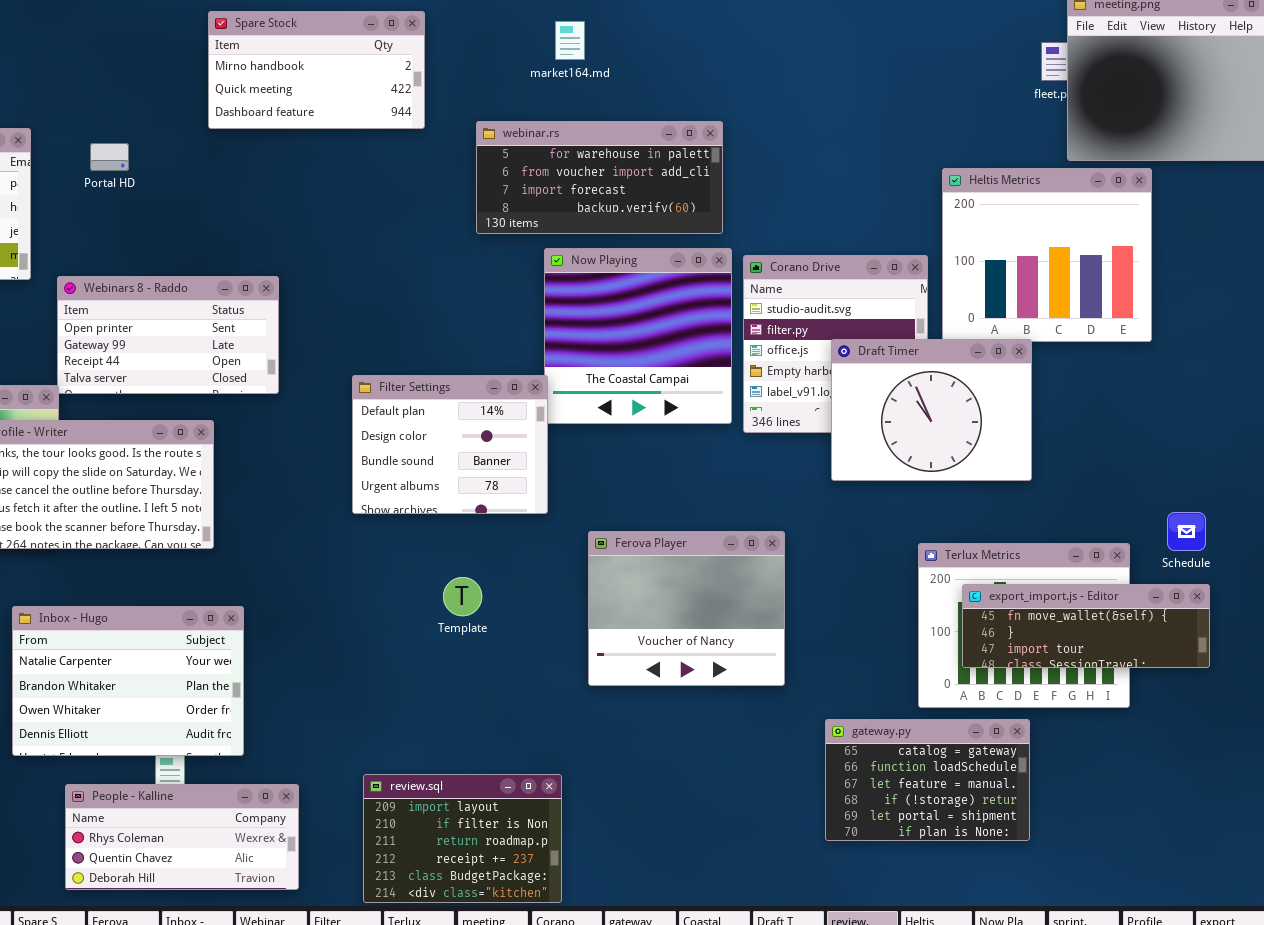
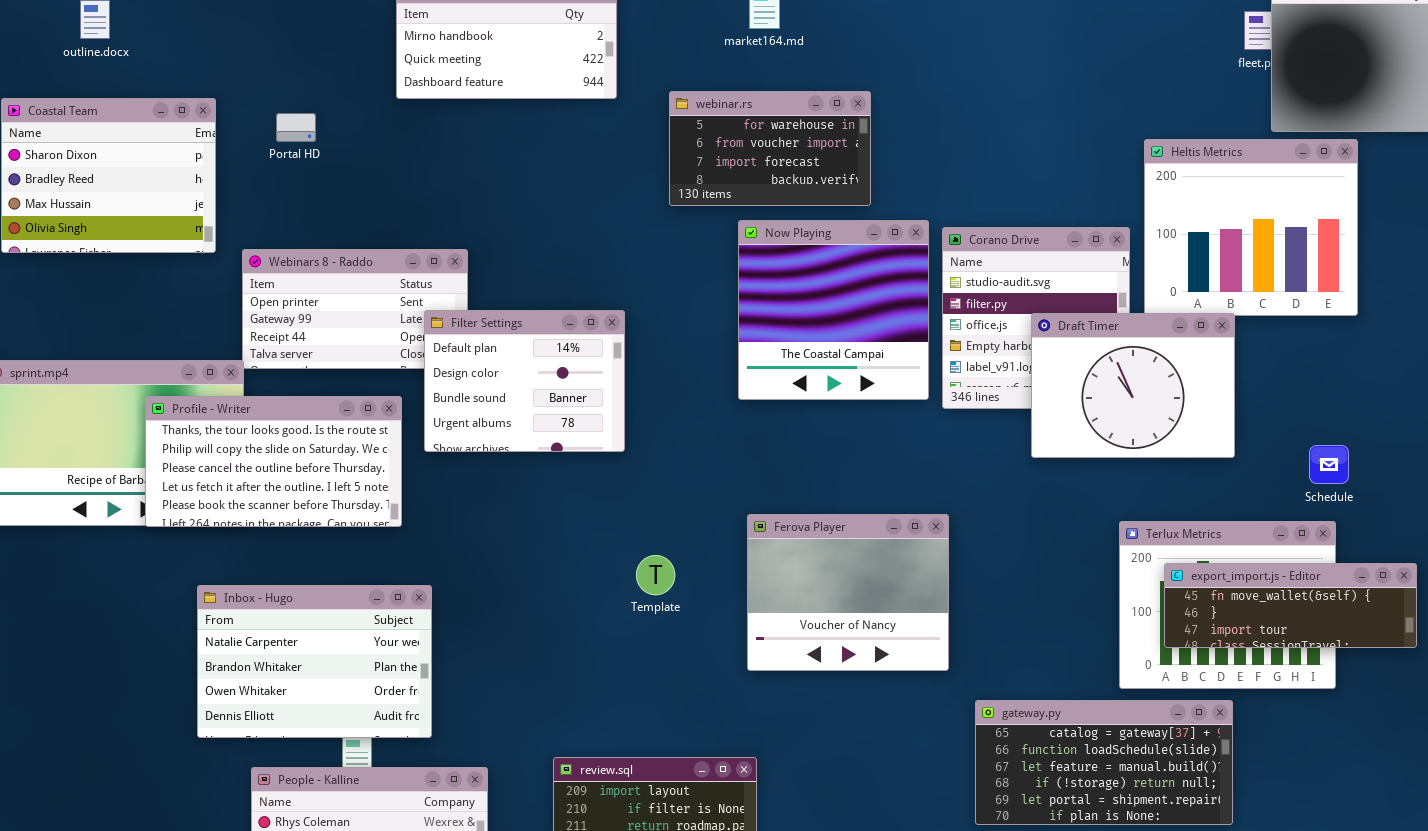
webinar.rs: [476,121,723,234] -> [669,91,871,206], resized
Filter Settings: [352,375,548,514] -> [424,310,625,452], moved
Schedule: [1167,512,1206,551] -> [1309,445,1349,484], moved
Ferova Player: [588,531,785,686] -> [747,514,949,671], moved
gateway.py: [825,719,1030,841] -> [975,700,1233,825], resized

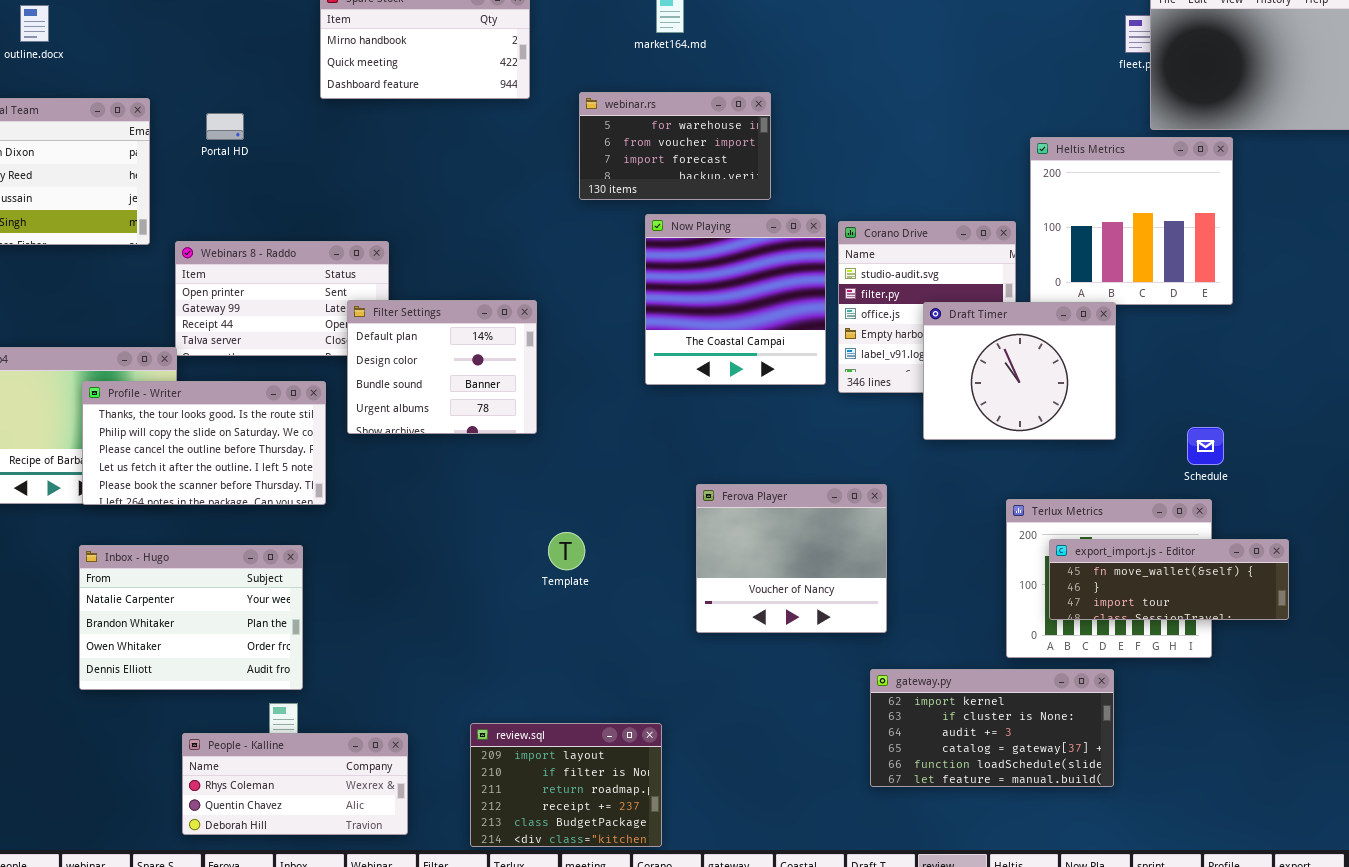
Ferova Player: [747,514,949,671] -> [696,484,887,633], moved
Inbox - Hugo: [197,585,432,738] -> [79,545,303,690], moved
gateway.py: [975,700,1233,825] -> [870,669,1114,787], scrolled up 3 rows

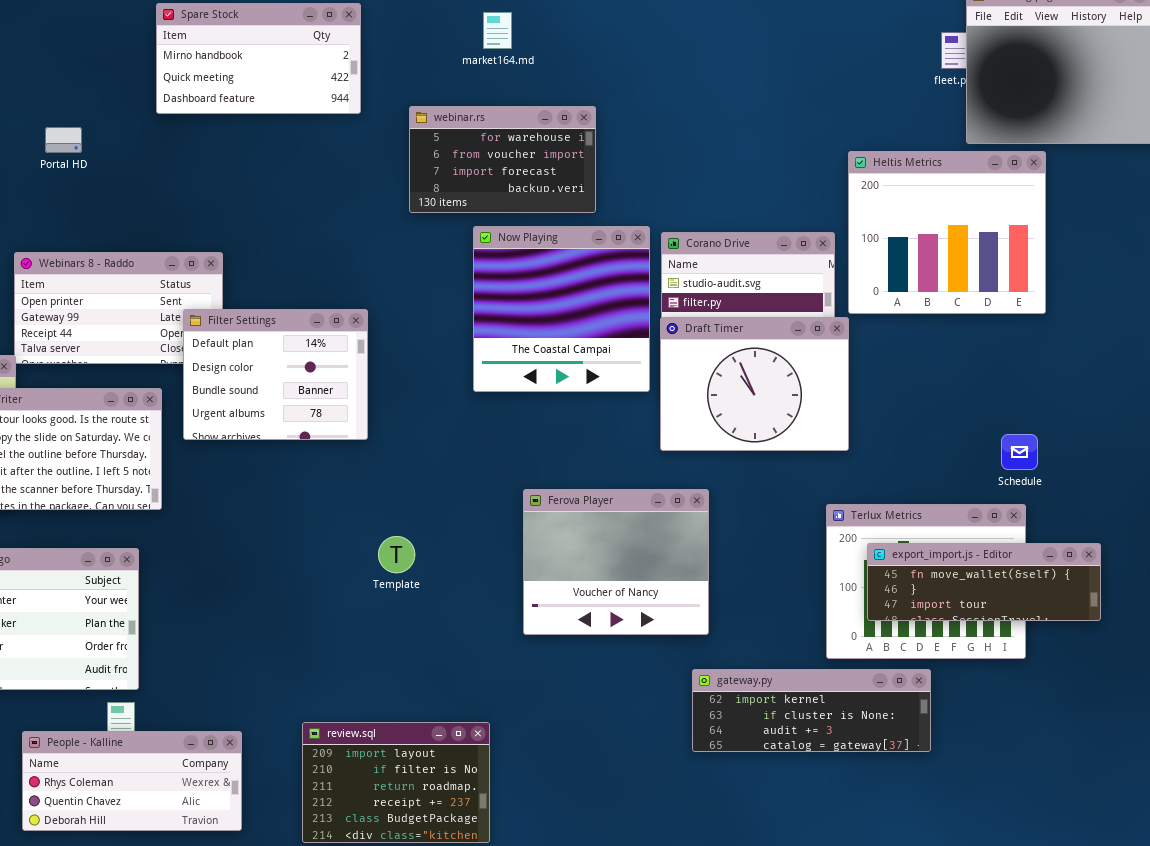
Draft Timer: [923,302,1116,440] -> [660,317,849,451], moved
gateway.py: [870,669,1114,787] -> [692,669,931,752], resized

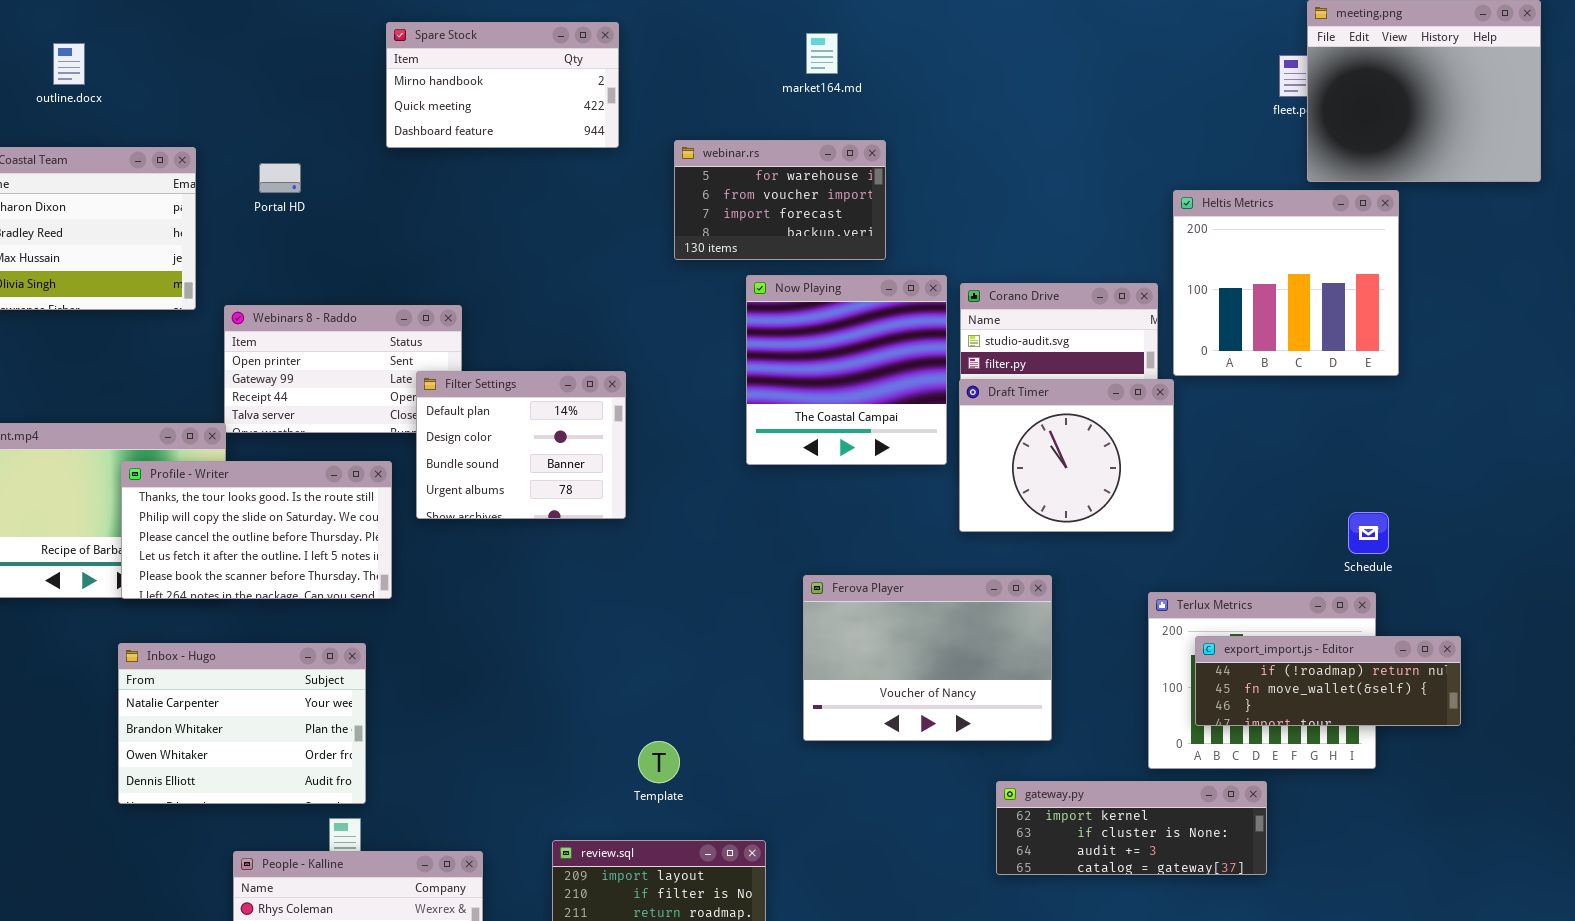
market164.md: [483,12,512,49] -> [806,33,838,74], moved
Ferova Player: [523,489,709,635] -> [803,575,1052,741], resized
Template: [378,536,415,573] -> [638,741,680,783], moved
export_import.js - Editor: [867,543,1101,621] -> [1195,636,1461,726], scrolled up 1 row

